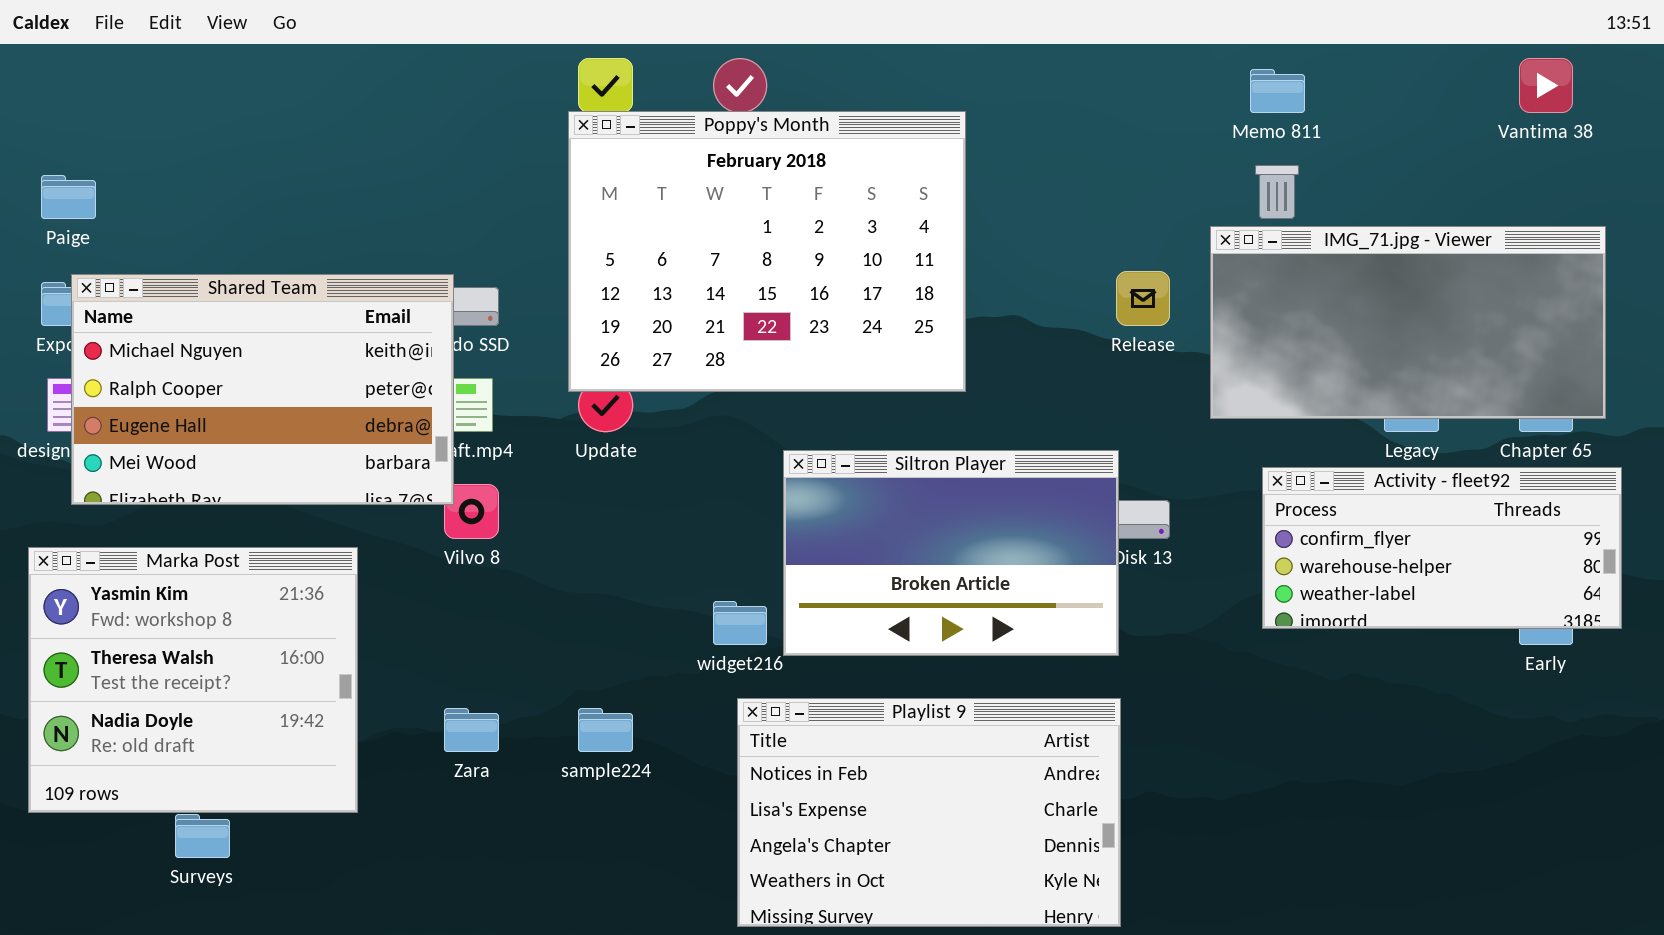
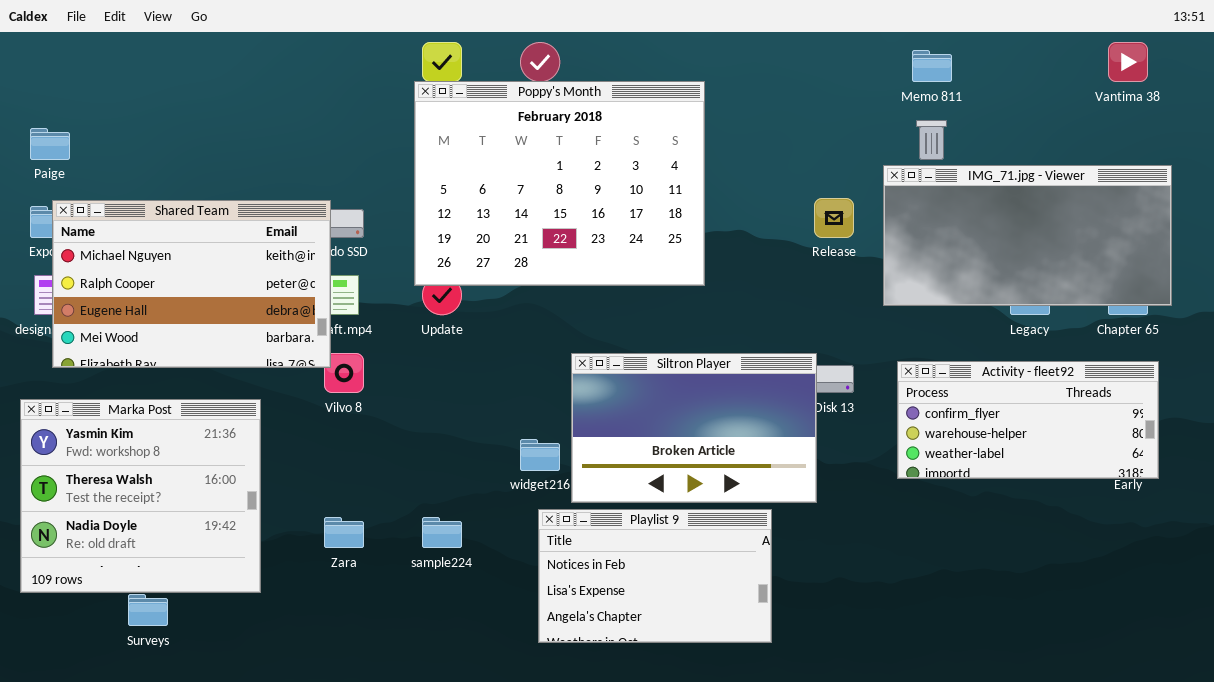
Siltron Player: [783,450,1119,656] -> [571,353,817,503], moved
Activity - fleet92: [1262,467,1622,629] -> [897,361,1159,479], moved
Playlist 9: [737,698,1121,927] -> [538,509,772,643], resized

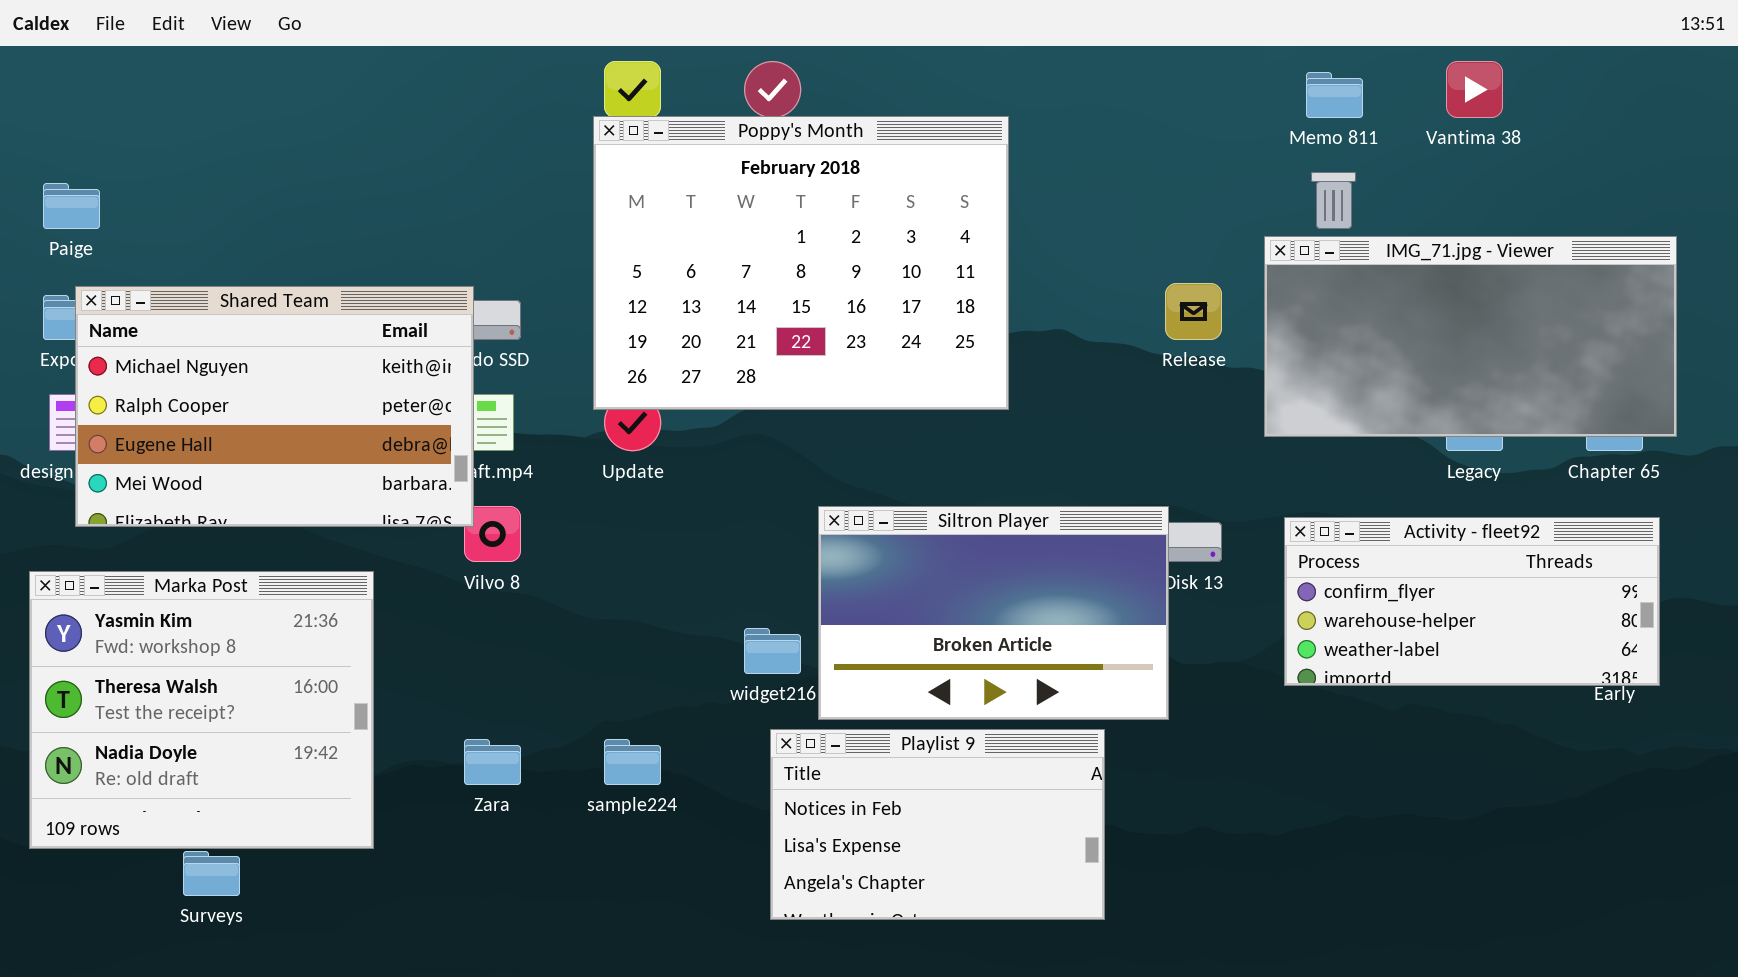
Vantima 38: [1108,42,1148,82] -> [1446,61,1503,118], moved

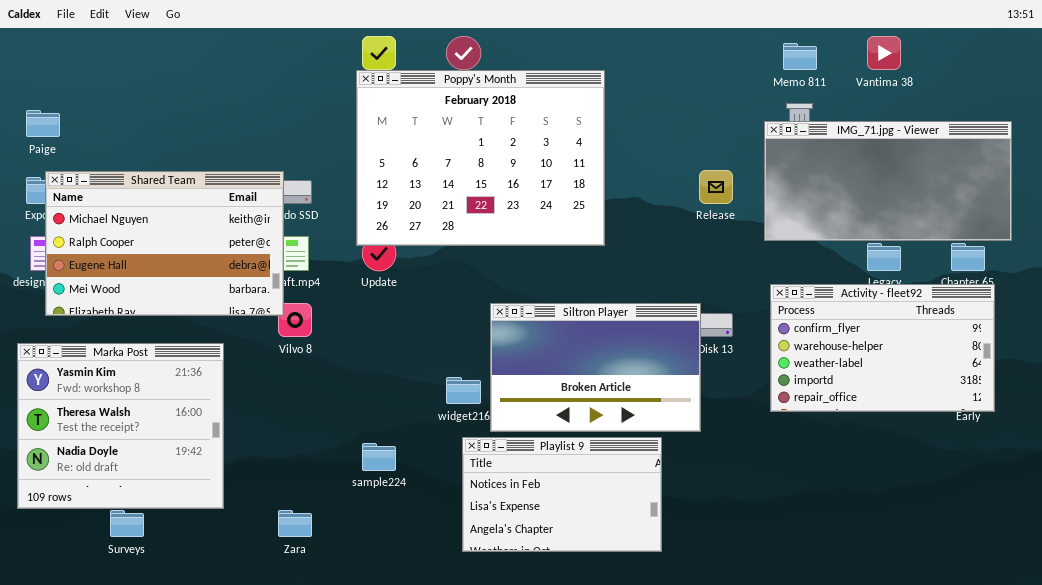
IMG_71.jpg - Viewer: [1264,236,1677,437] -> [764,121,1012,241], moved
Activity - fleet92: [1284,517,1660,686] -> [770,284,995,412], resized
Zara: [464,739,521,785] -> [278,510,312,537], moved

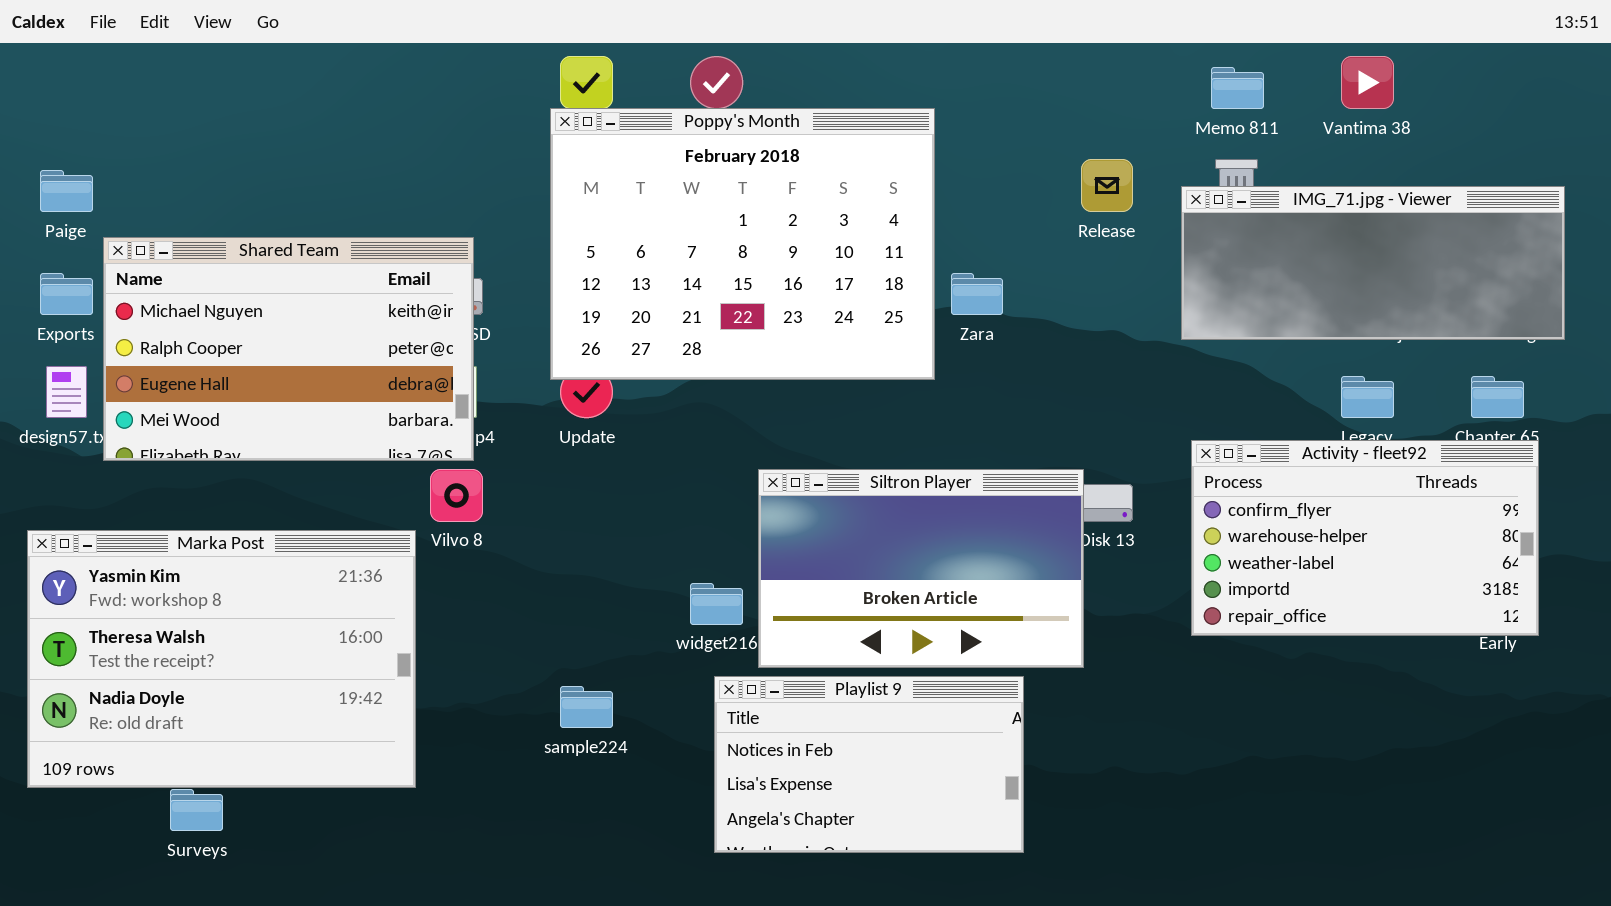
IMG_71.jpg - Viewer: [764,121,1012,241] -> [1181,186,1565,340], resized
Release: [699,170,733,204] -> [1081,159,1133,212], moved
Shared Team: [45,171,284,316] -> [103,237,474,461], moved
Marka Post: [17,343,224,509] -> [27,530,416,788], resized
Zara: [278,510,312,537] -> [951,273,1003,315], moved

